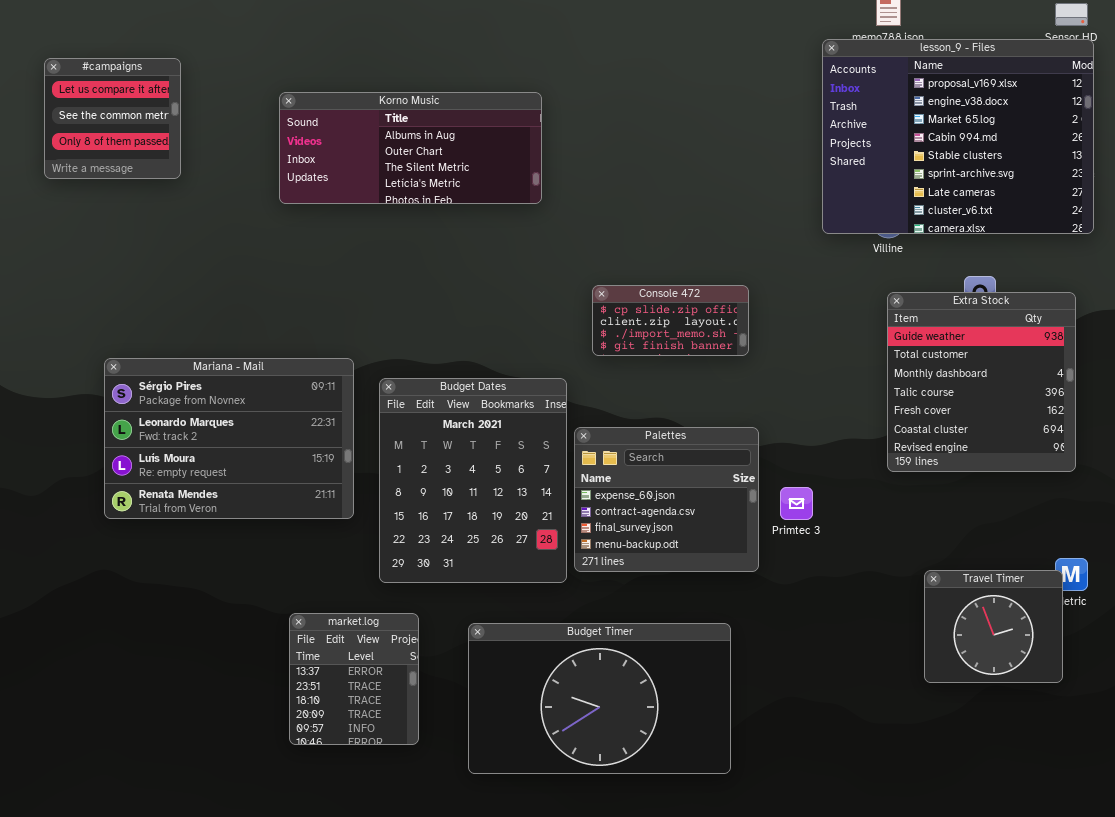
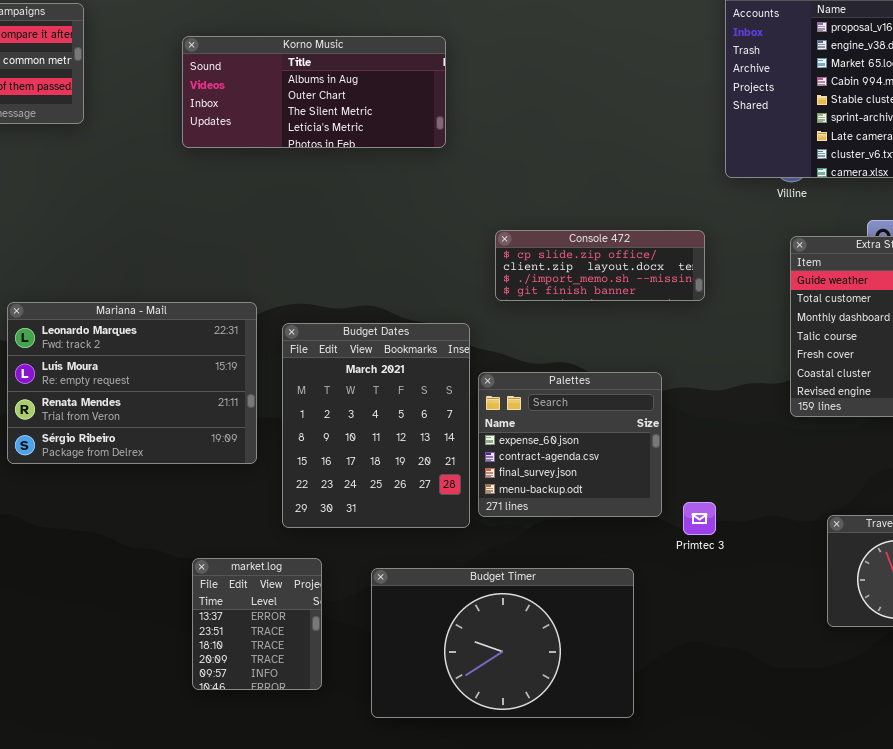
Console 472: [592,285,749,356] -> [495,230,705,301], resized
Mariana - Mail: [104,358,354,519] -> [7,302,257,464], scrolled down 1 row
Primtec 3: [780,487,813,520] -> [683,502,716,535], moved

